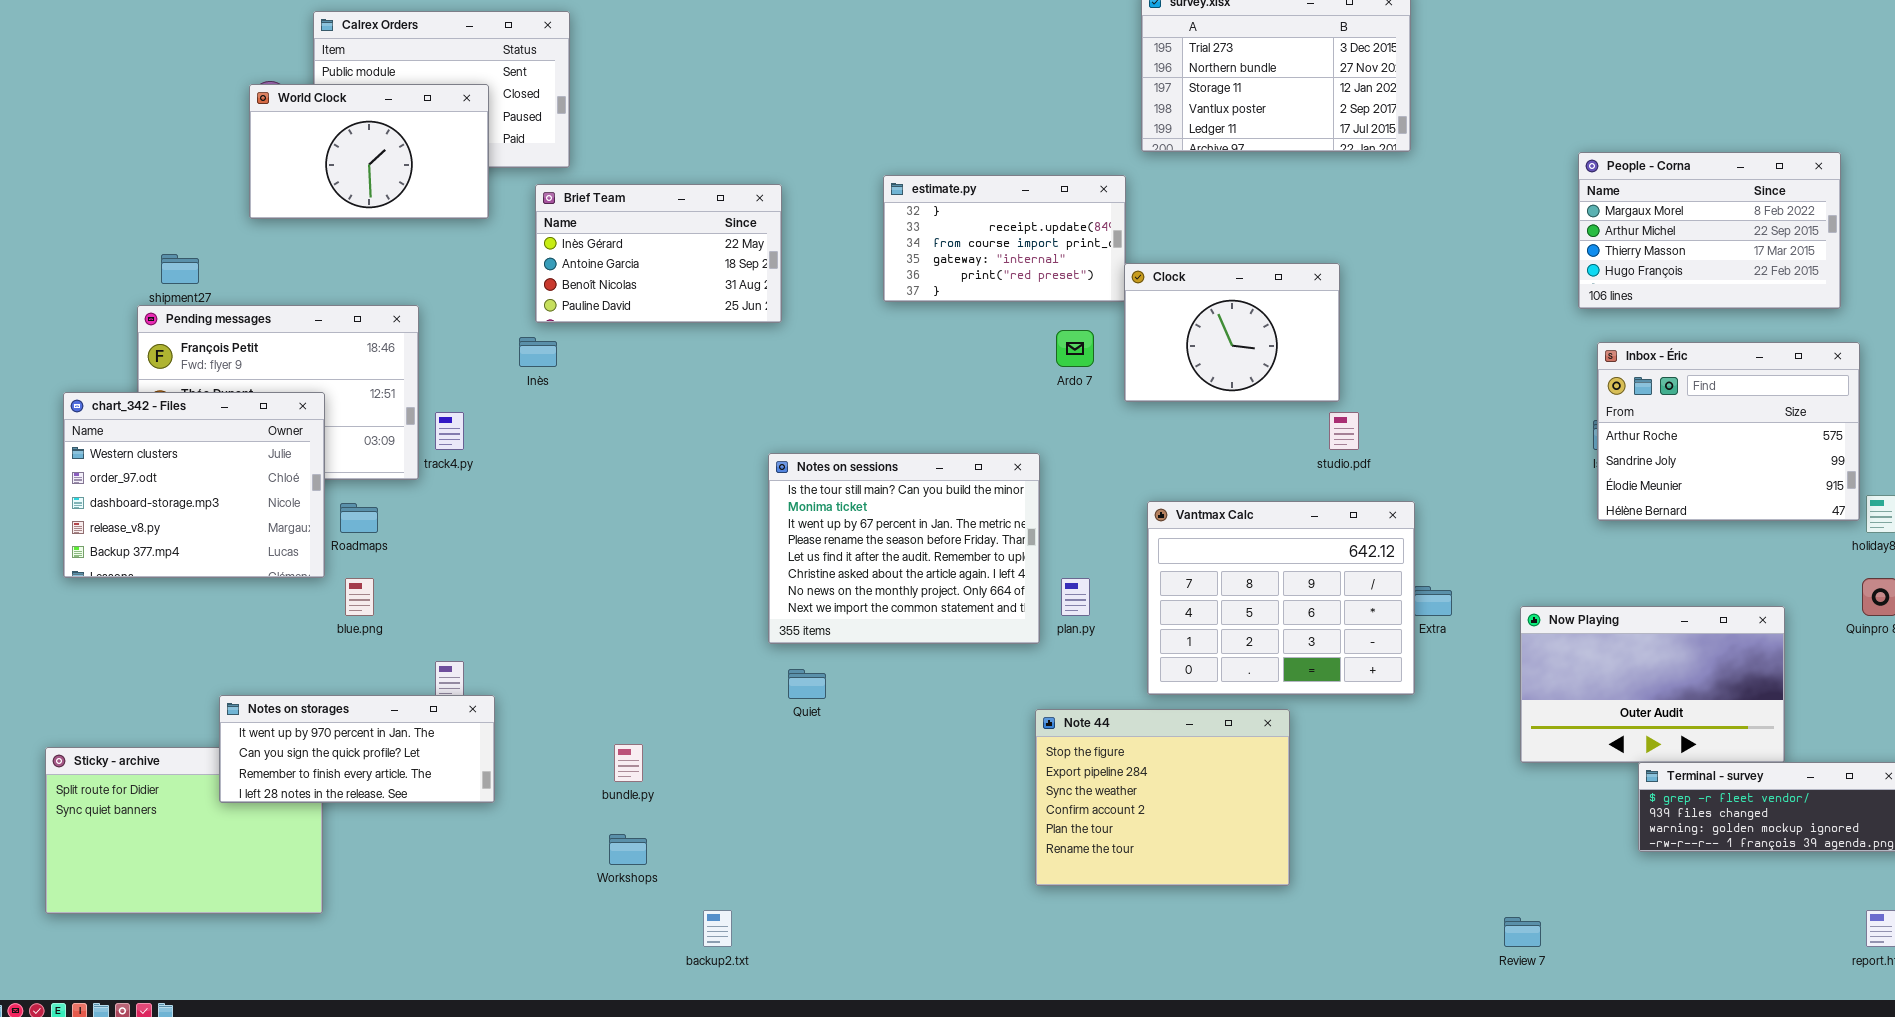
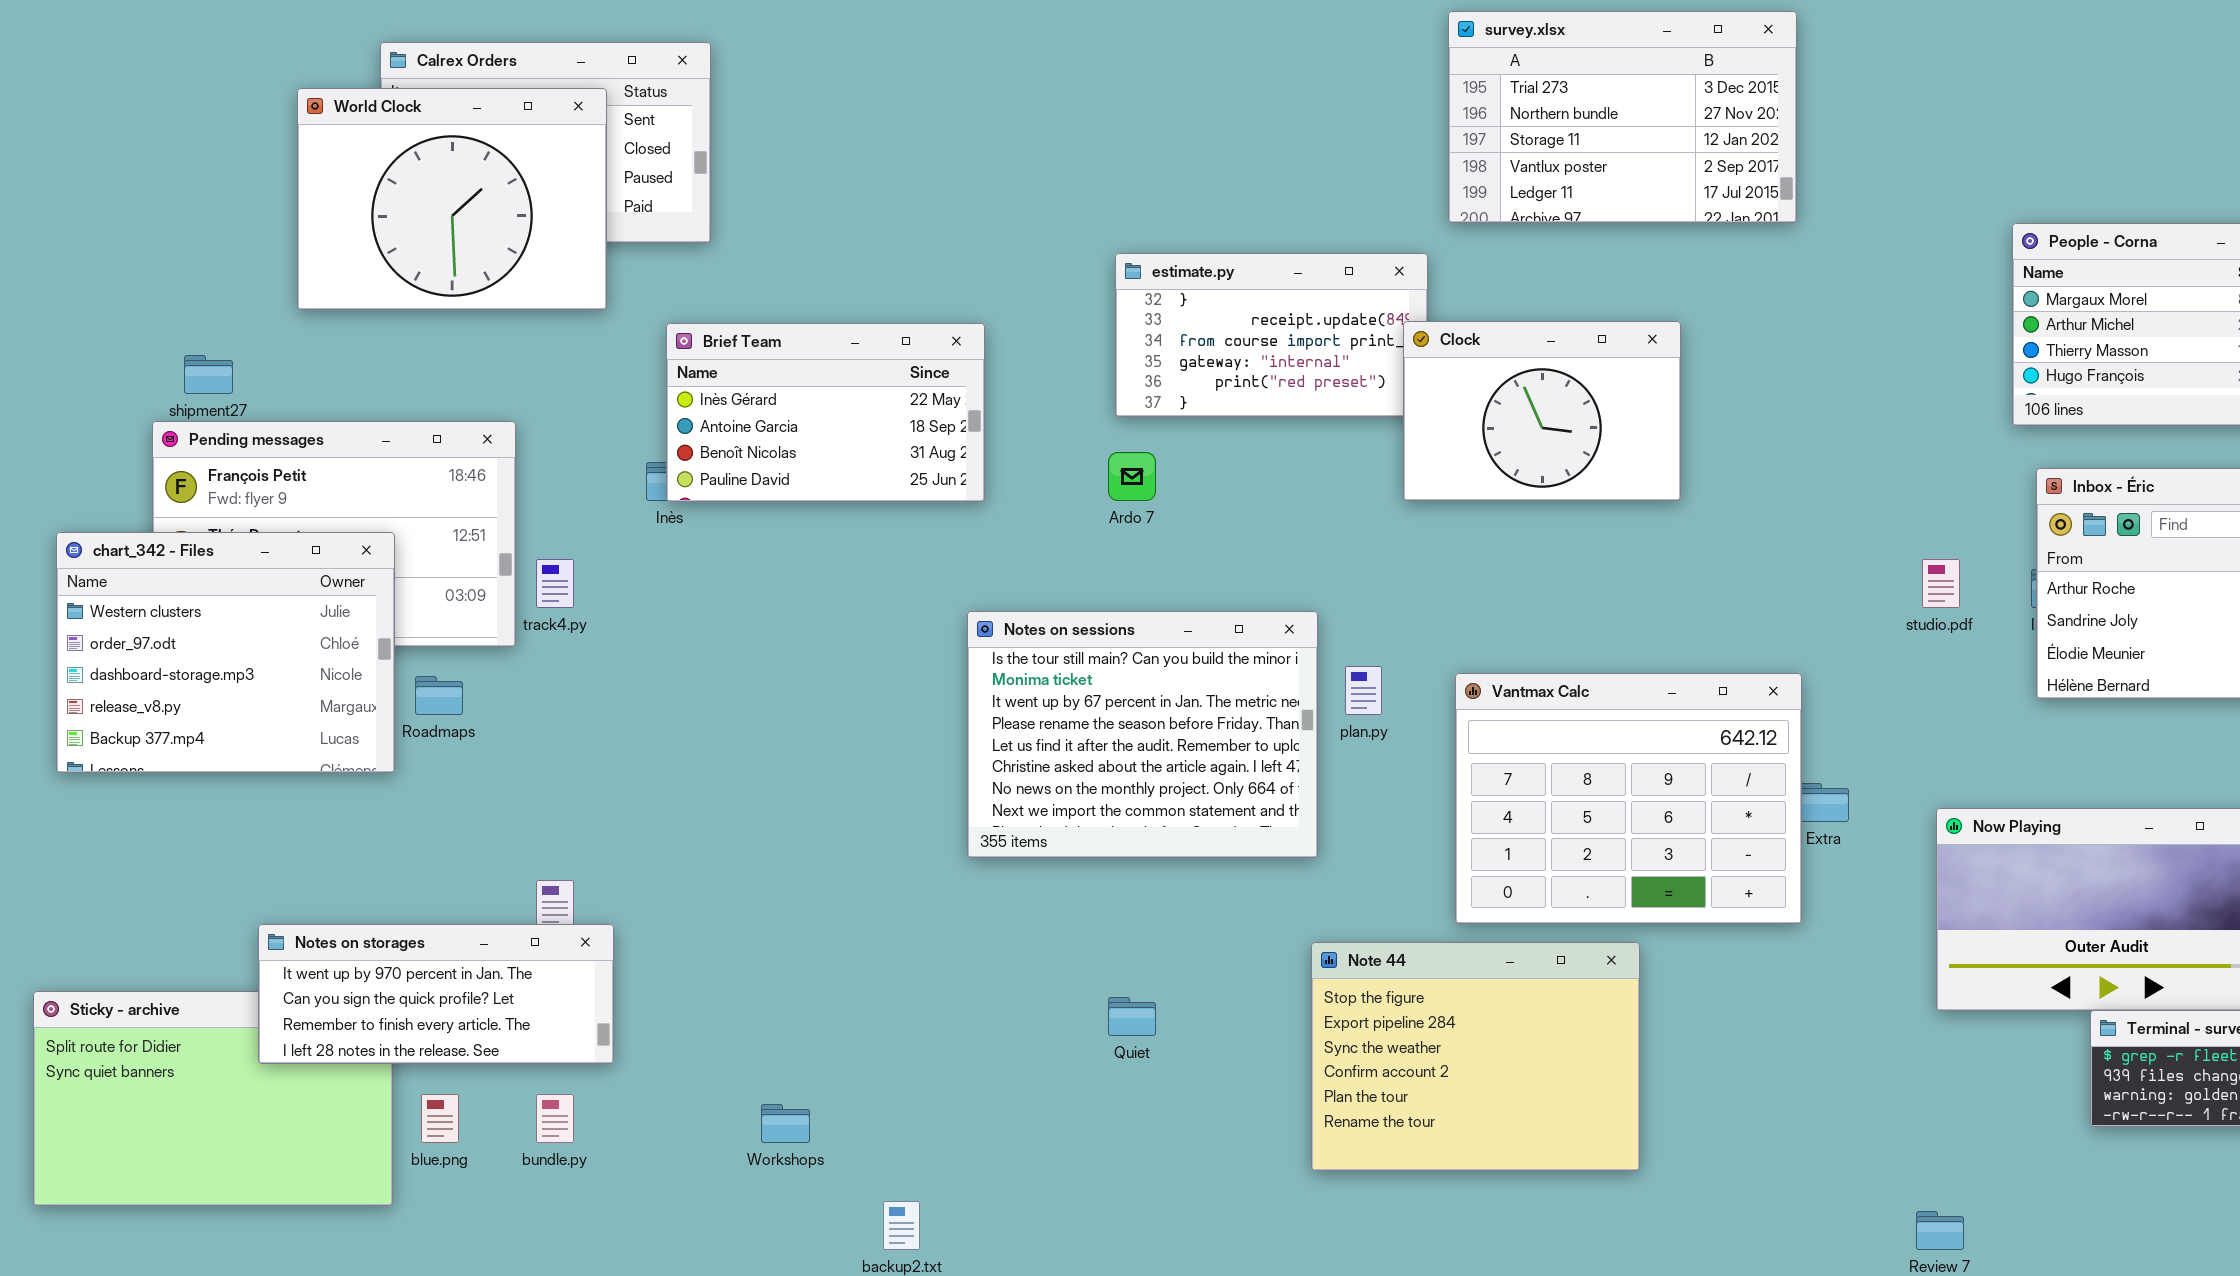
World Clock: [249,84,489,219] -> [297,88,607,310], resized
Brief Team: [535,184,782,323] -> [666,323,985,502], moved
Clock: [1124,263,1340,402] -> [1403,321,1681,501], moved
Ardo 7: [1056,330,1094,367] -> [1108,452,1156,501], moved
studio.pdf: [1329,412,1359,450] -> [1922,559,1960,608], moved
blue.png: [345,578,374,616] -> [421,1094,459,1143], moved
plan.py: [1061,578,1090,616] -> [1345,666,1382,715], moved
Quiet: [788,669,826,699] -> [1108,997,1156,1036], moved
bundle.py: [614,744,643,782] -> [536,1094,574,1143], moved

